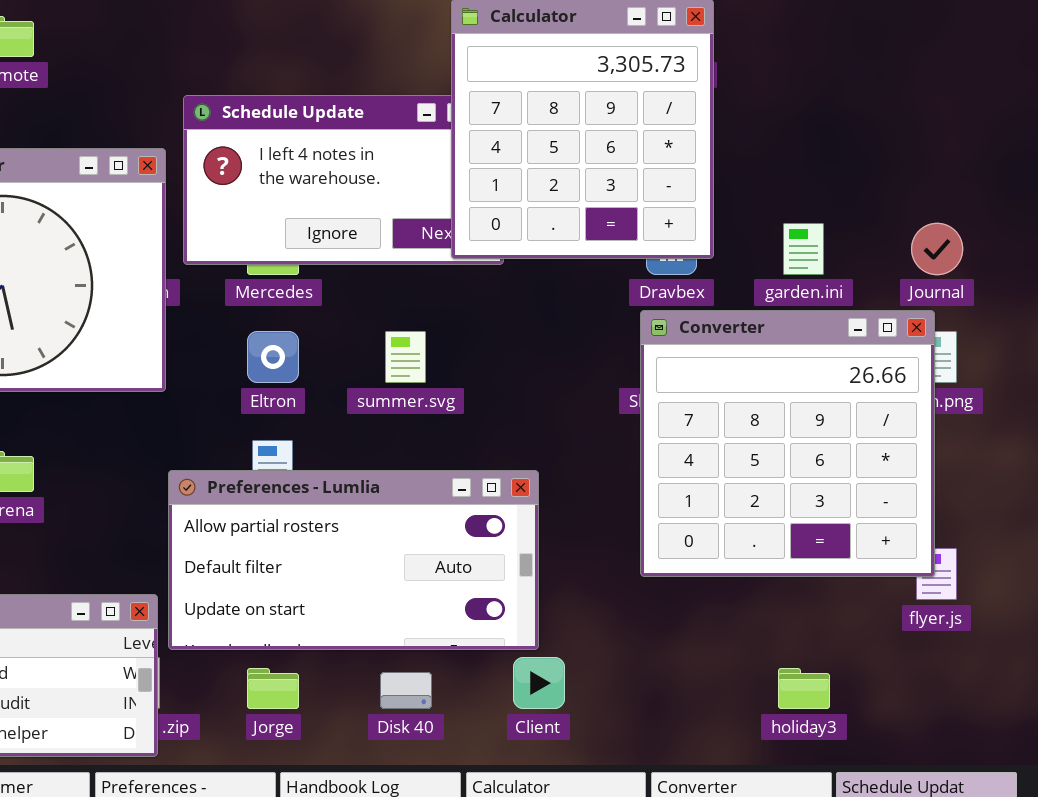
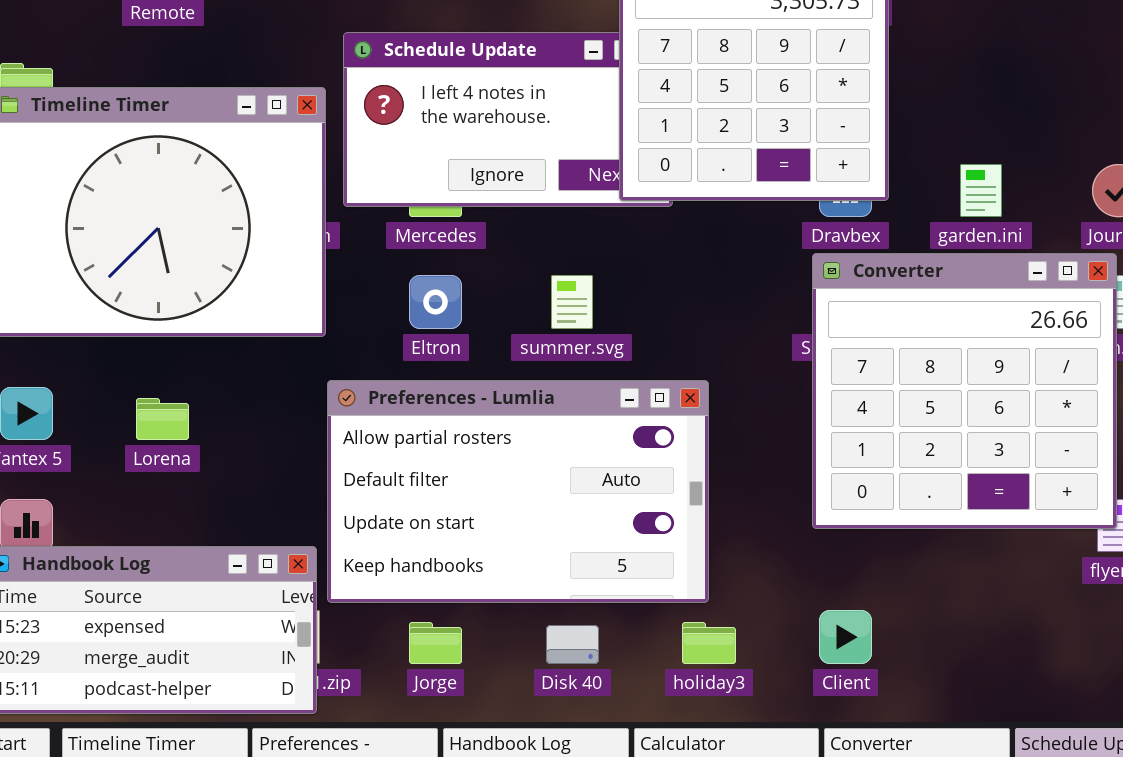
Preferences - Lumlia: [168,470,539,650] -> [327,380,709,603], resized
Client: [513,657,565,709] -> [819,610,872,664], moved
holiday3: [778,668,830,709] -> [682,622,736,664], moved

